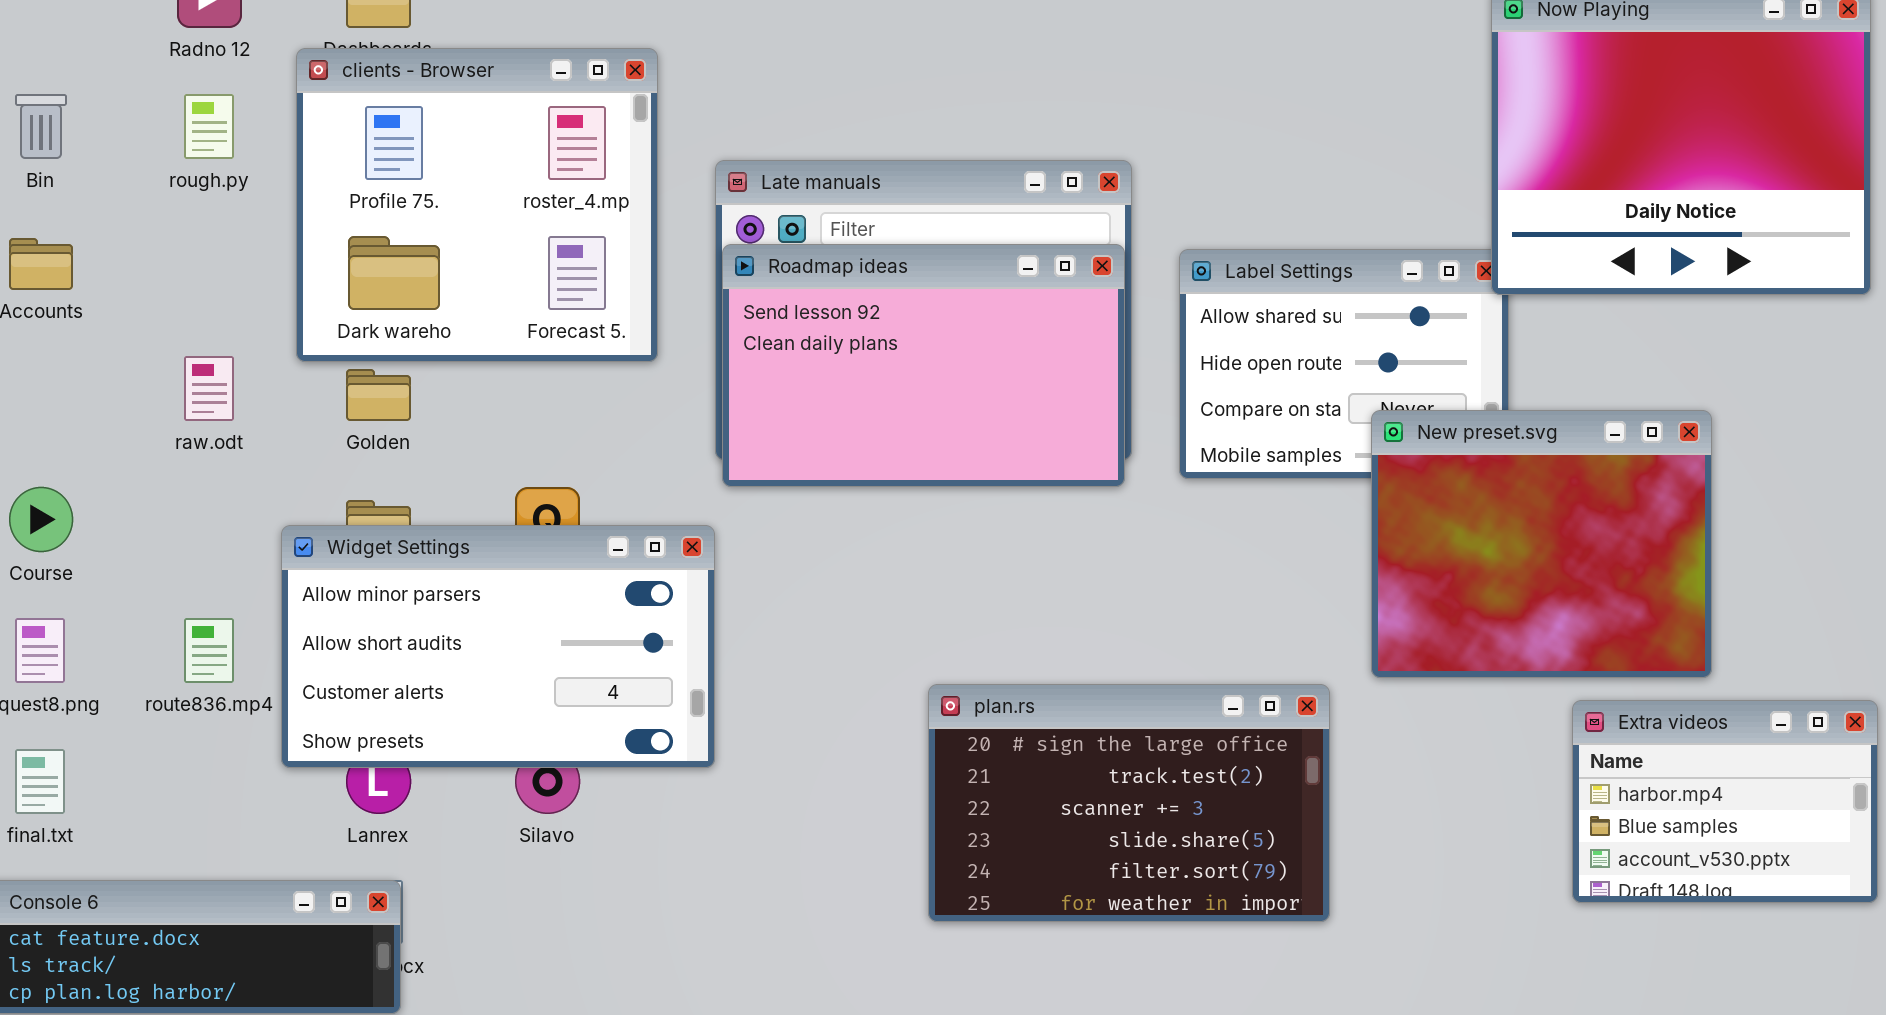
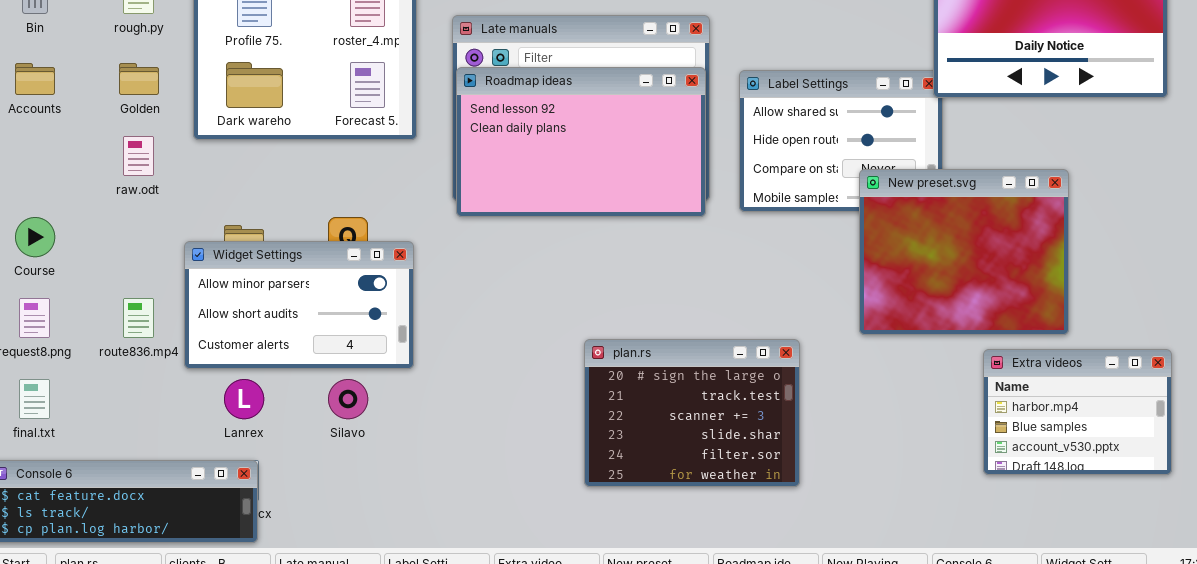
Golden: [346,369,411,421] -> [119,63,159,95], moved
Widget Settings: [281,525,715,768] -> [184,241,414,369], resized
plan.rs: [928,684,1330,922] -> [584,339,800,487], resized

